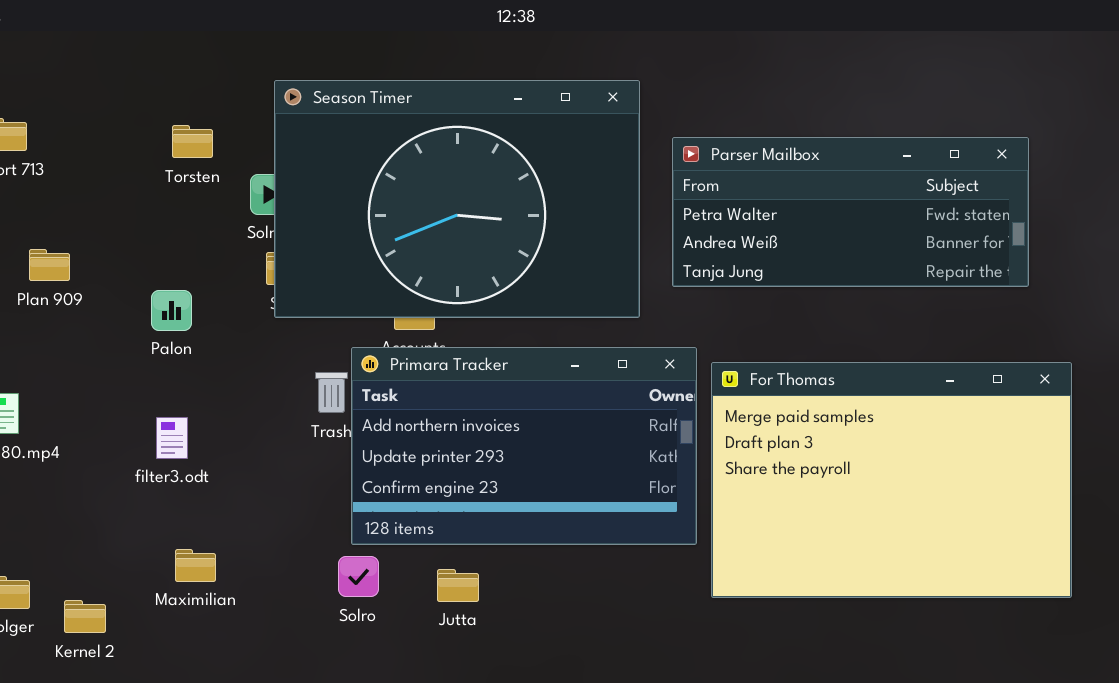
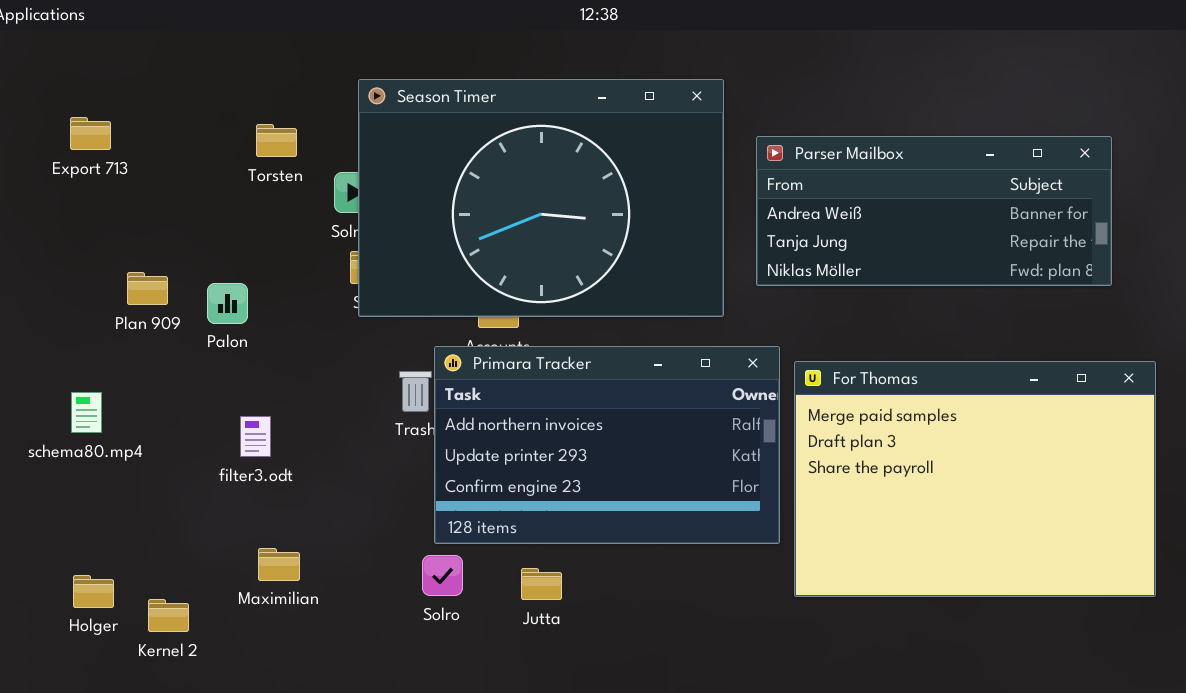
Parser Mailbox: [672,137,1029,287] -> [756,136,1112,286], scrolled down 1 row
Plan 909: [29,249,70,281] -> [127,272,168,305], moved
Palon: [151,290,192,331] -> [207,283,248,324], moved

